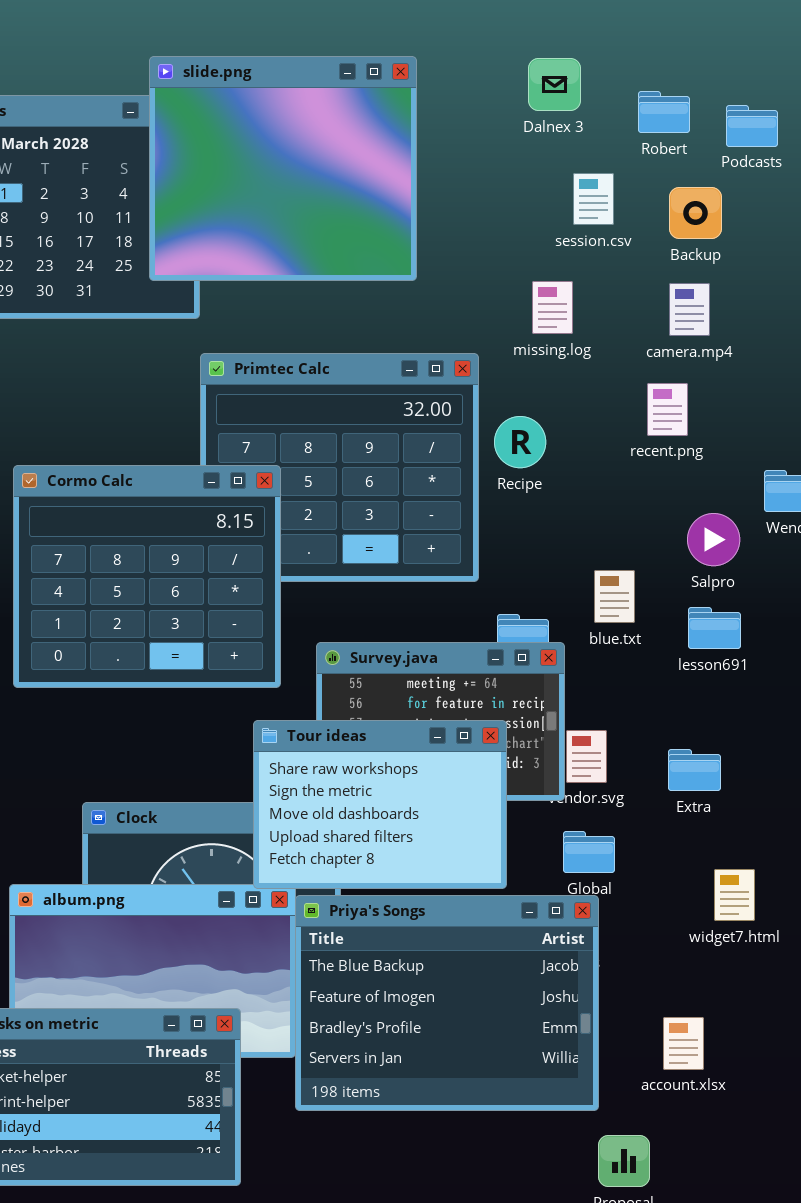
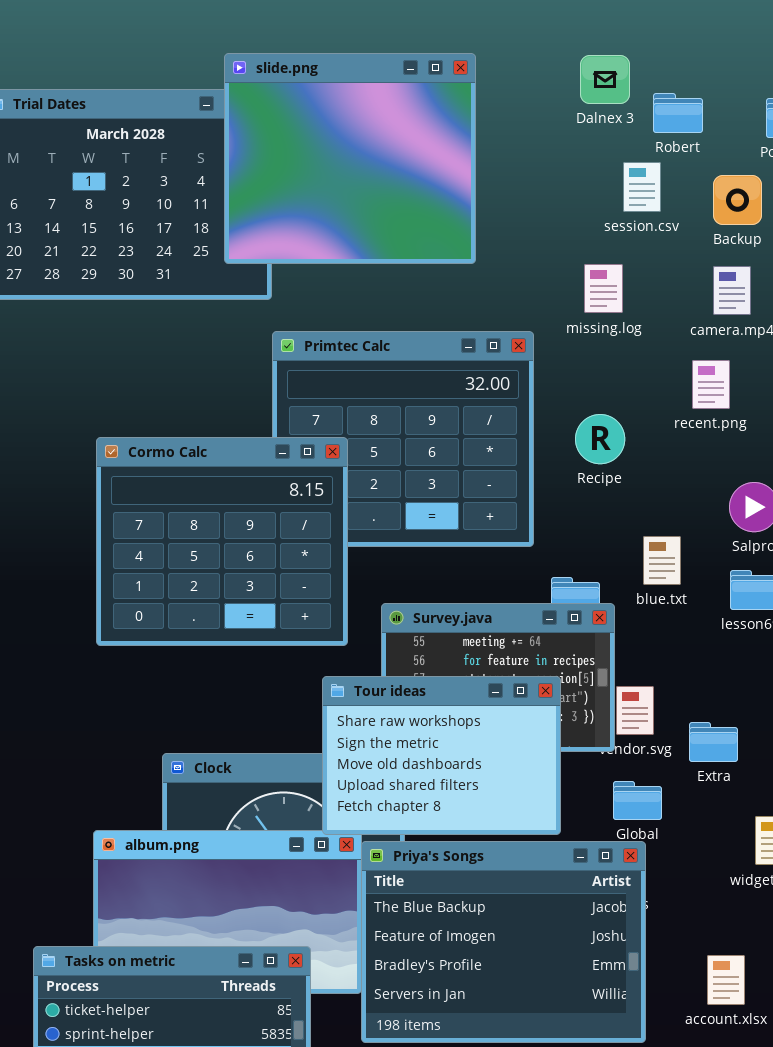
Robert: [638,91,690,133] -> [653,93,703,133], moved
Recipe: [494,416,546,468] -> [575,414,625,464], moved
Extra: [668,749,721,791] -> [689,722,738,762], moved

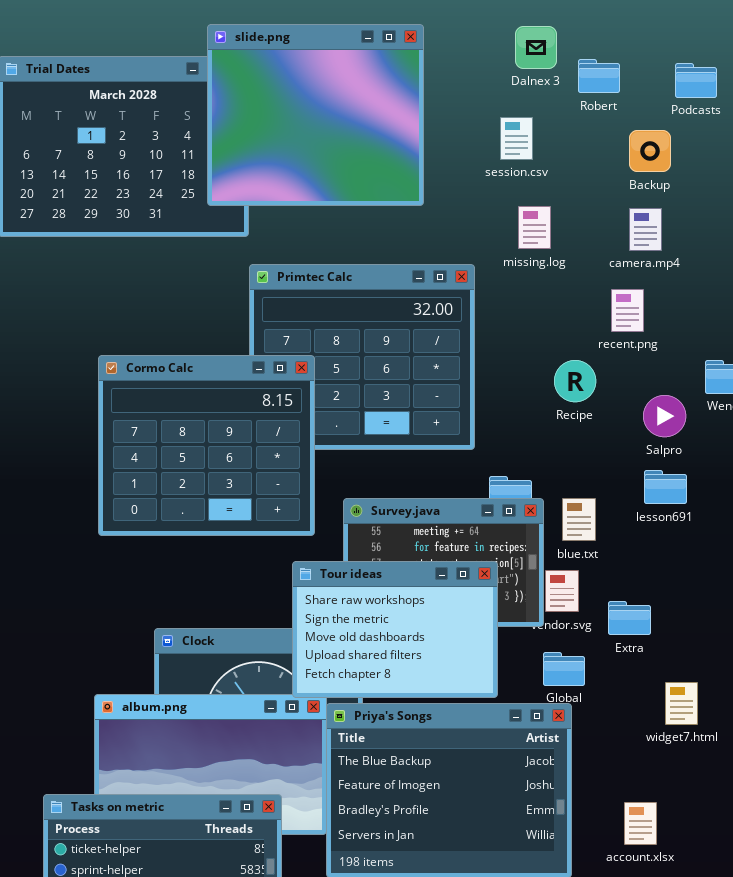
session.csv: [623,162,661,212] -> [500,117,533,160], moved
Recipe: [575,414,625,464] -> [554,360,596,402], moved
blue.txt: [643,536,681,585] -> [562,498,596,541], moved

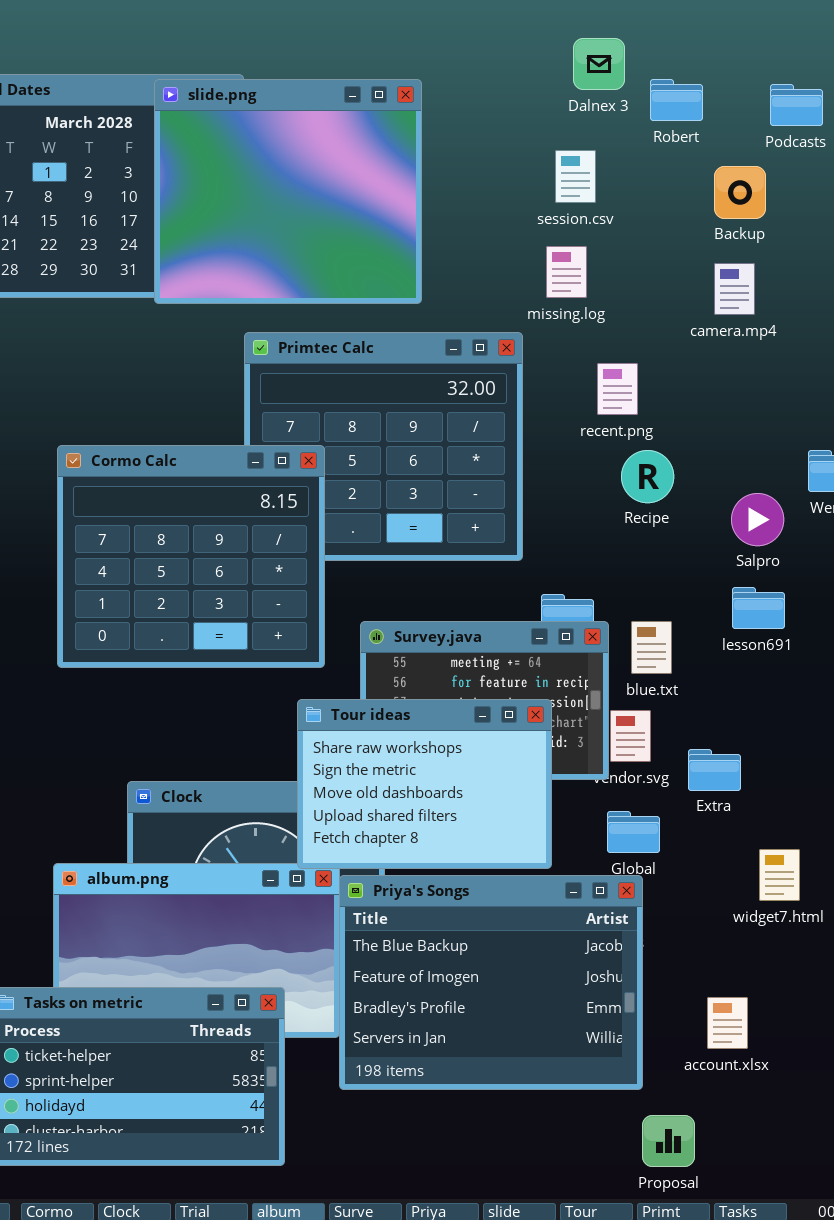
slide.png: [207,24,424,206] -> [154,79,422,304], moved
missing.log: [518,206,551,249] -> [546,246,587,298], moved
recent.png: [611,289,644,332] -> [597,363,638,415], moved

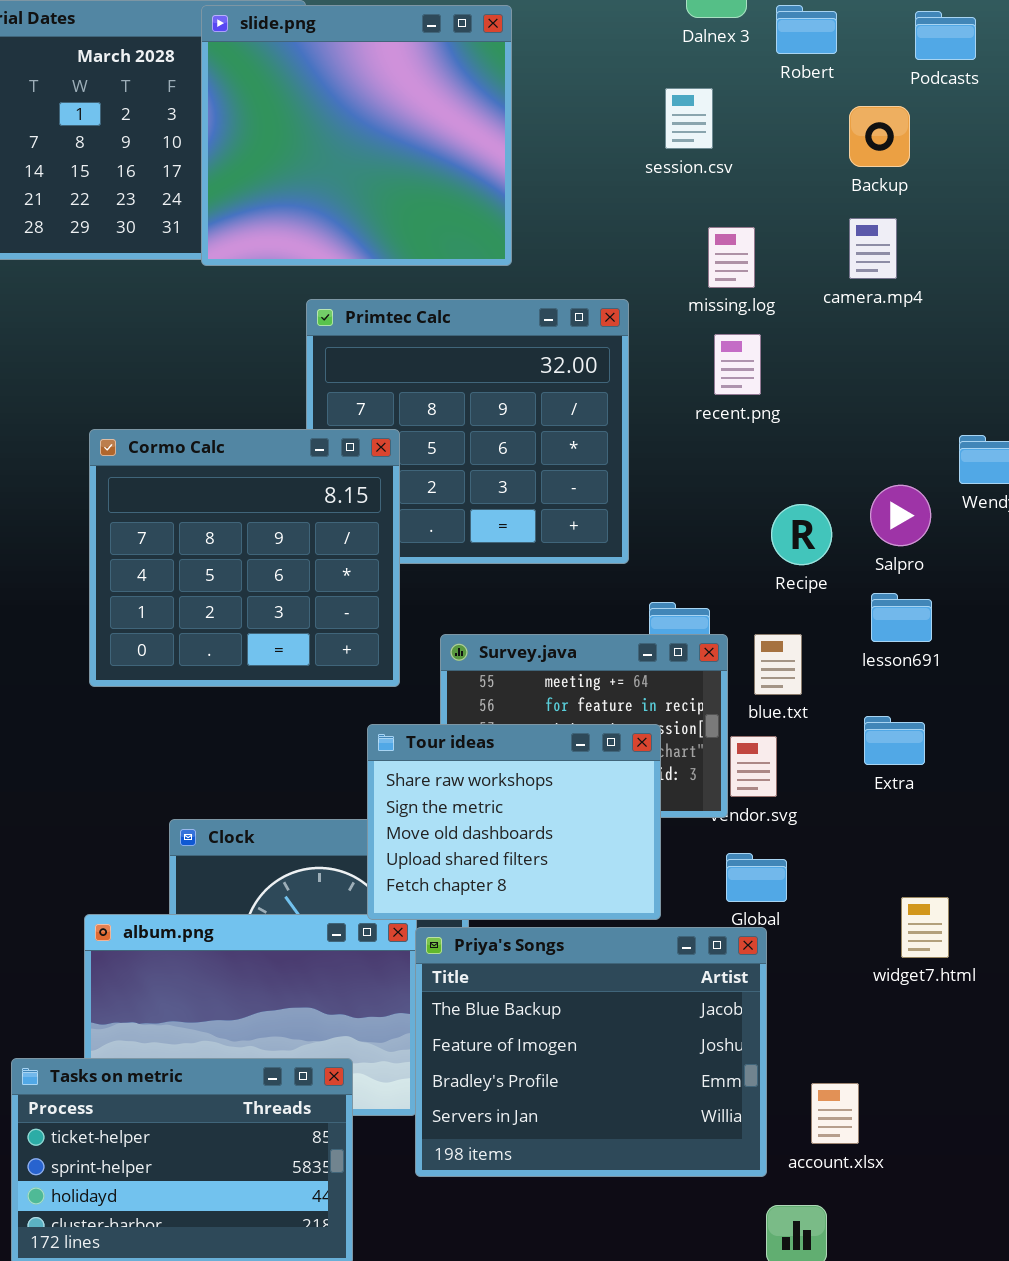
missing.log: [546,246,587,298] -> [708,227,755,288], moved
Recipe: [621,450,674,503] -> [771,504,832,565], moved
Extra: [688,749,741,791] -> [864,716,925,765], moved
account.xlsx: [707,997,748,1049] -> [811,1083,859,1144], moved

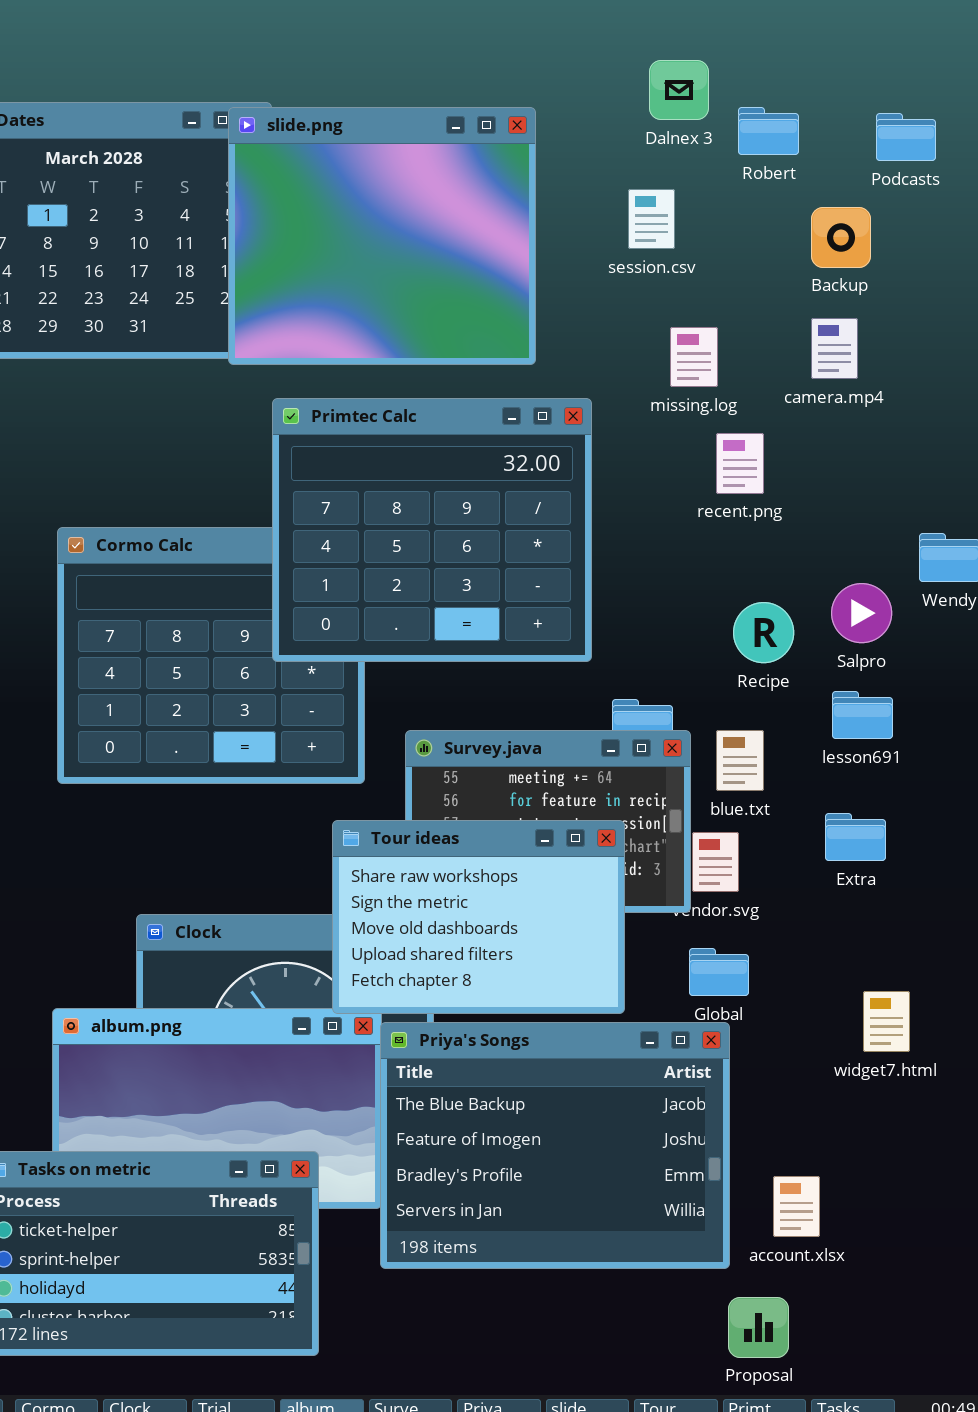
slide.png: [201,5,512,266] -> [228,107,536,365], moved
Primtec Calc: [306,299,629,564] -> [272,398,592,662], raised
recent.png: [714,334,761,395] -> [716,433,764,494], moved

